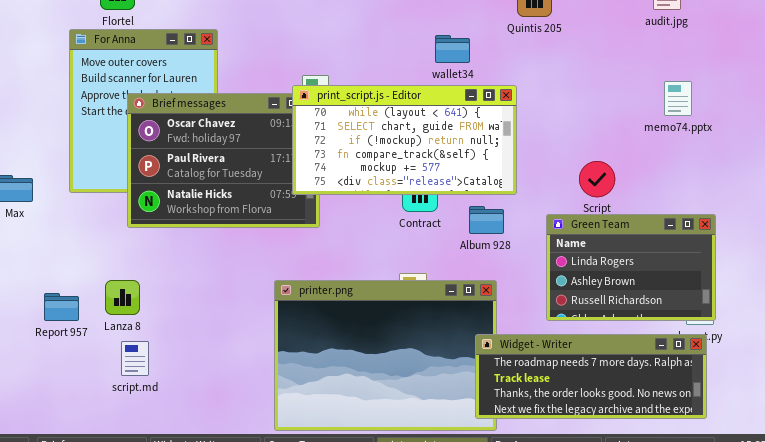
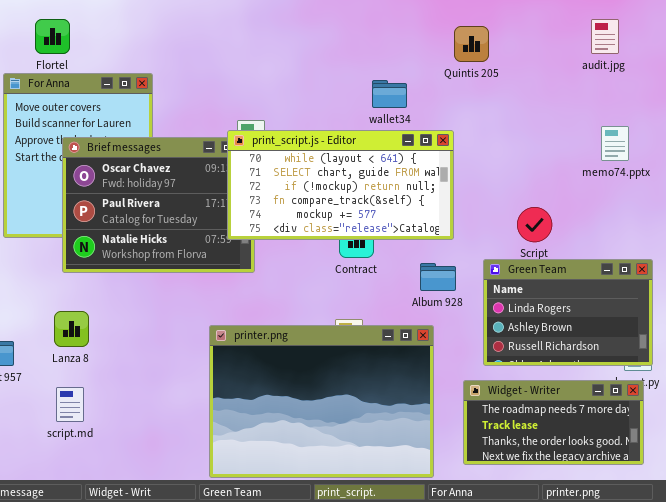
Album 928: [469,206,504,234] -> [420,263,456,291], moved
Lanza 8: [105,280,140,315] -> [54,311,89,347], moved
Widget - Writer: [475,334,707,419] -> [463,380,644,465], resized

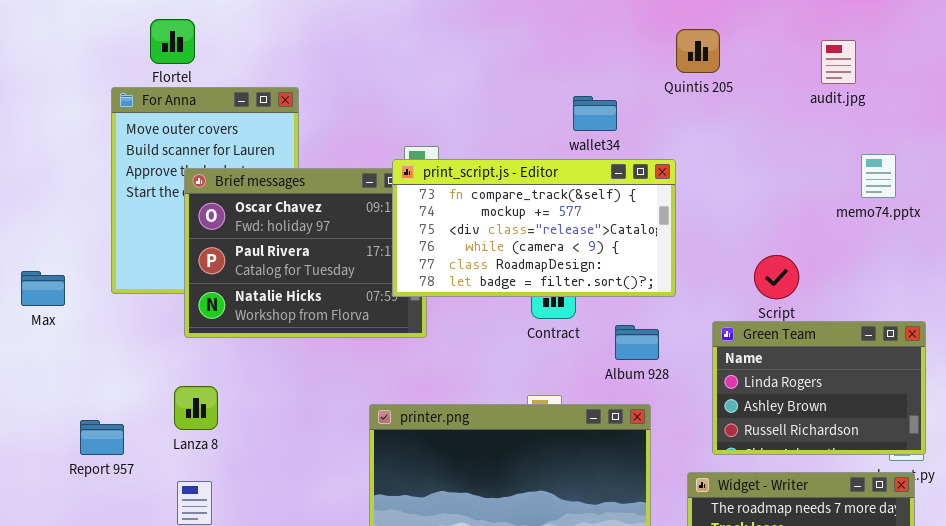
audit.jpg: [591,19,619,54] -> [821,40,856,84], moved
print_script.js - Editor: [227,130,454,240] -> [392,159,676,297], scrolled down 3 rows
Album 928: [420,263,456,291] -> [615,325,659,360], moved

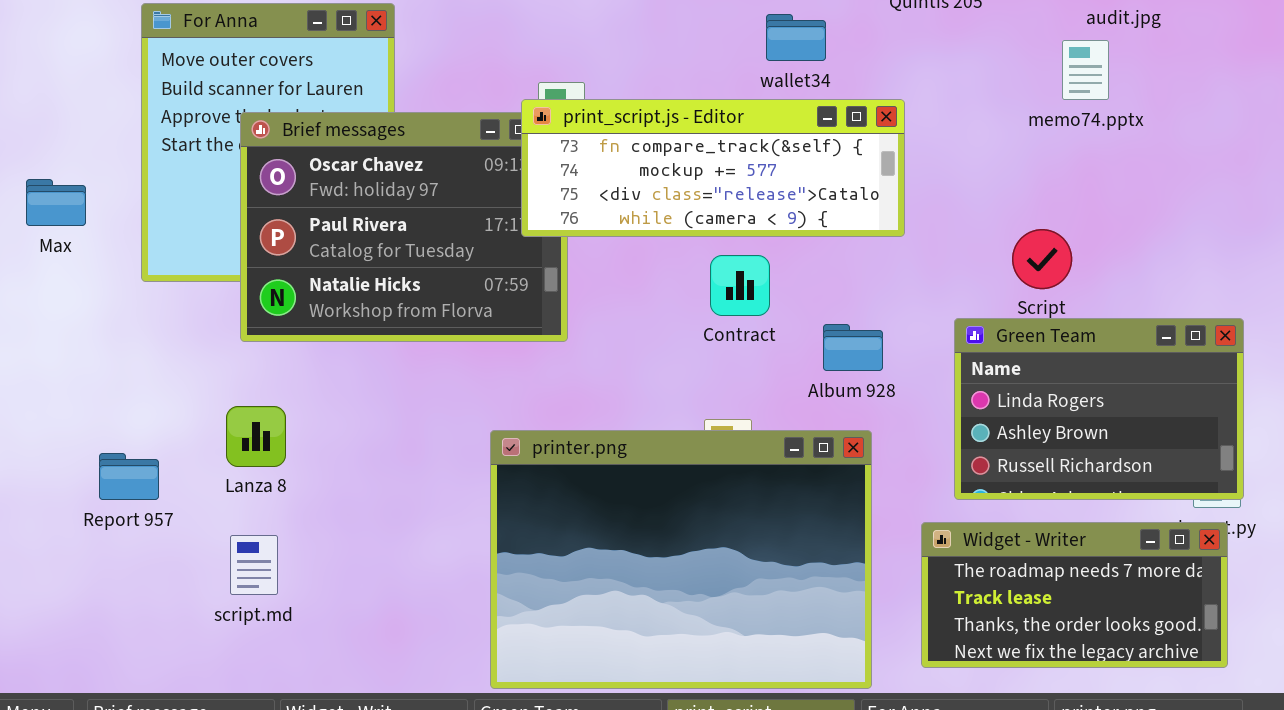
memo74.pptx: [861,154,896,198] -> [1062,40,1109,100], moved
print_script.js - Editor: [392,159,676,297] -> [521,99,905,237], resized
Max: [21,271,65,306] -> [26,179,86,226], moved

